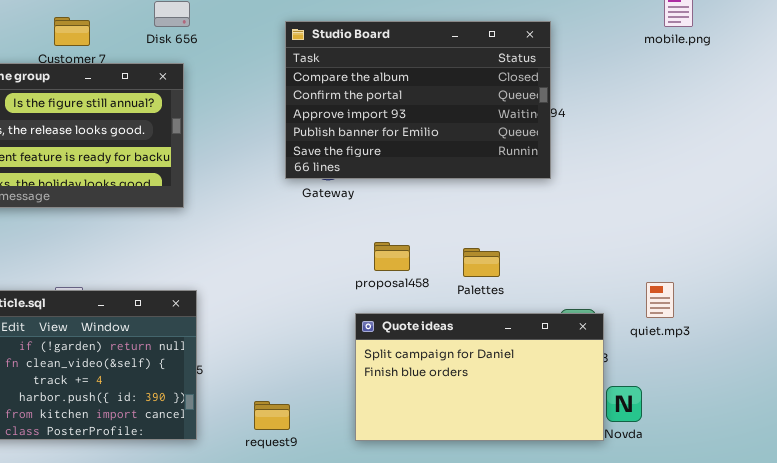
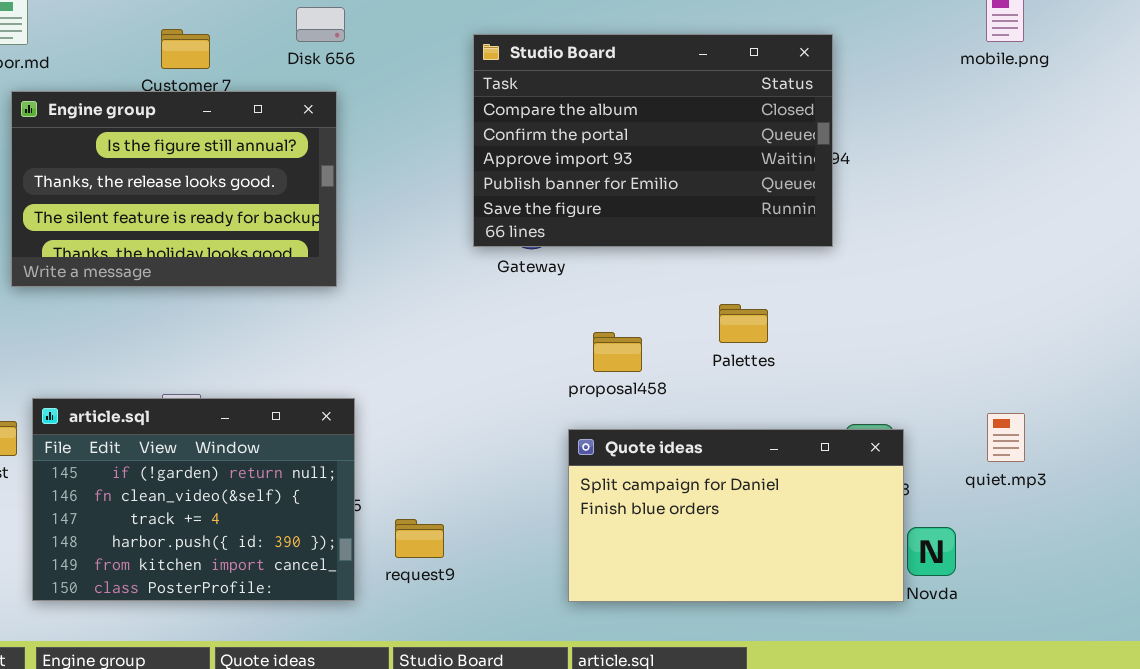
Palettes: [463,248,500,277] -> [719,304,768,343], moved
quiet.mp3: [646,282,674,318] -> [987,413,1025,462], moved
request9: [254,401,290,430] -> [395,519,444,558], moved

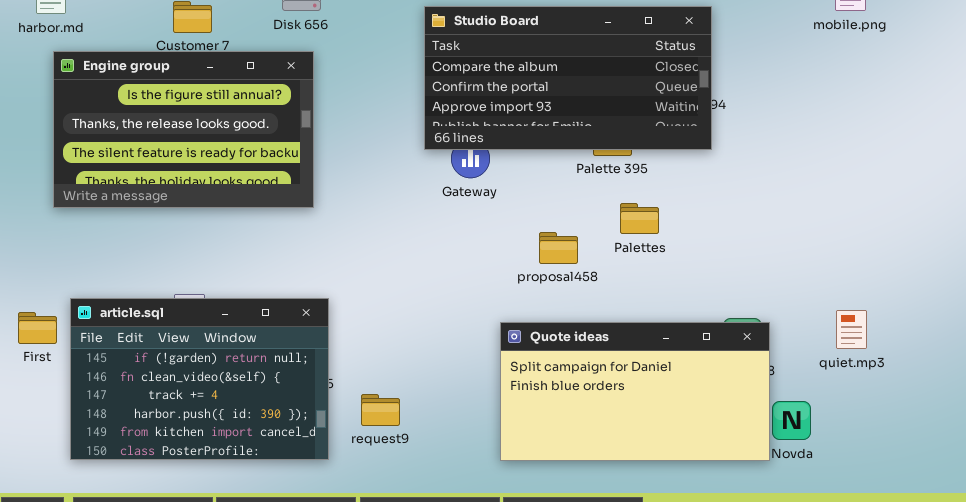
Studio Board: [473,34,833,247] -> [424,6,712,150], resized
Palettes: [719,304,768,343] -> [620,203,659,234], moved
proposal458: [593,332,642,372] -> [539,232,578,264], moved

